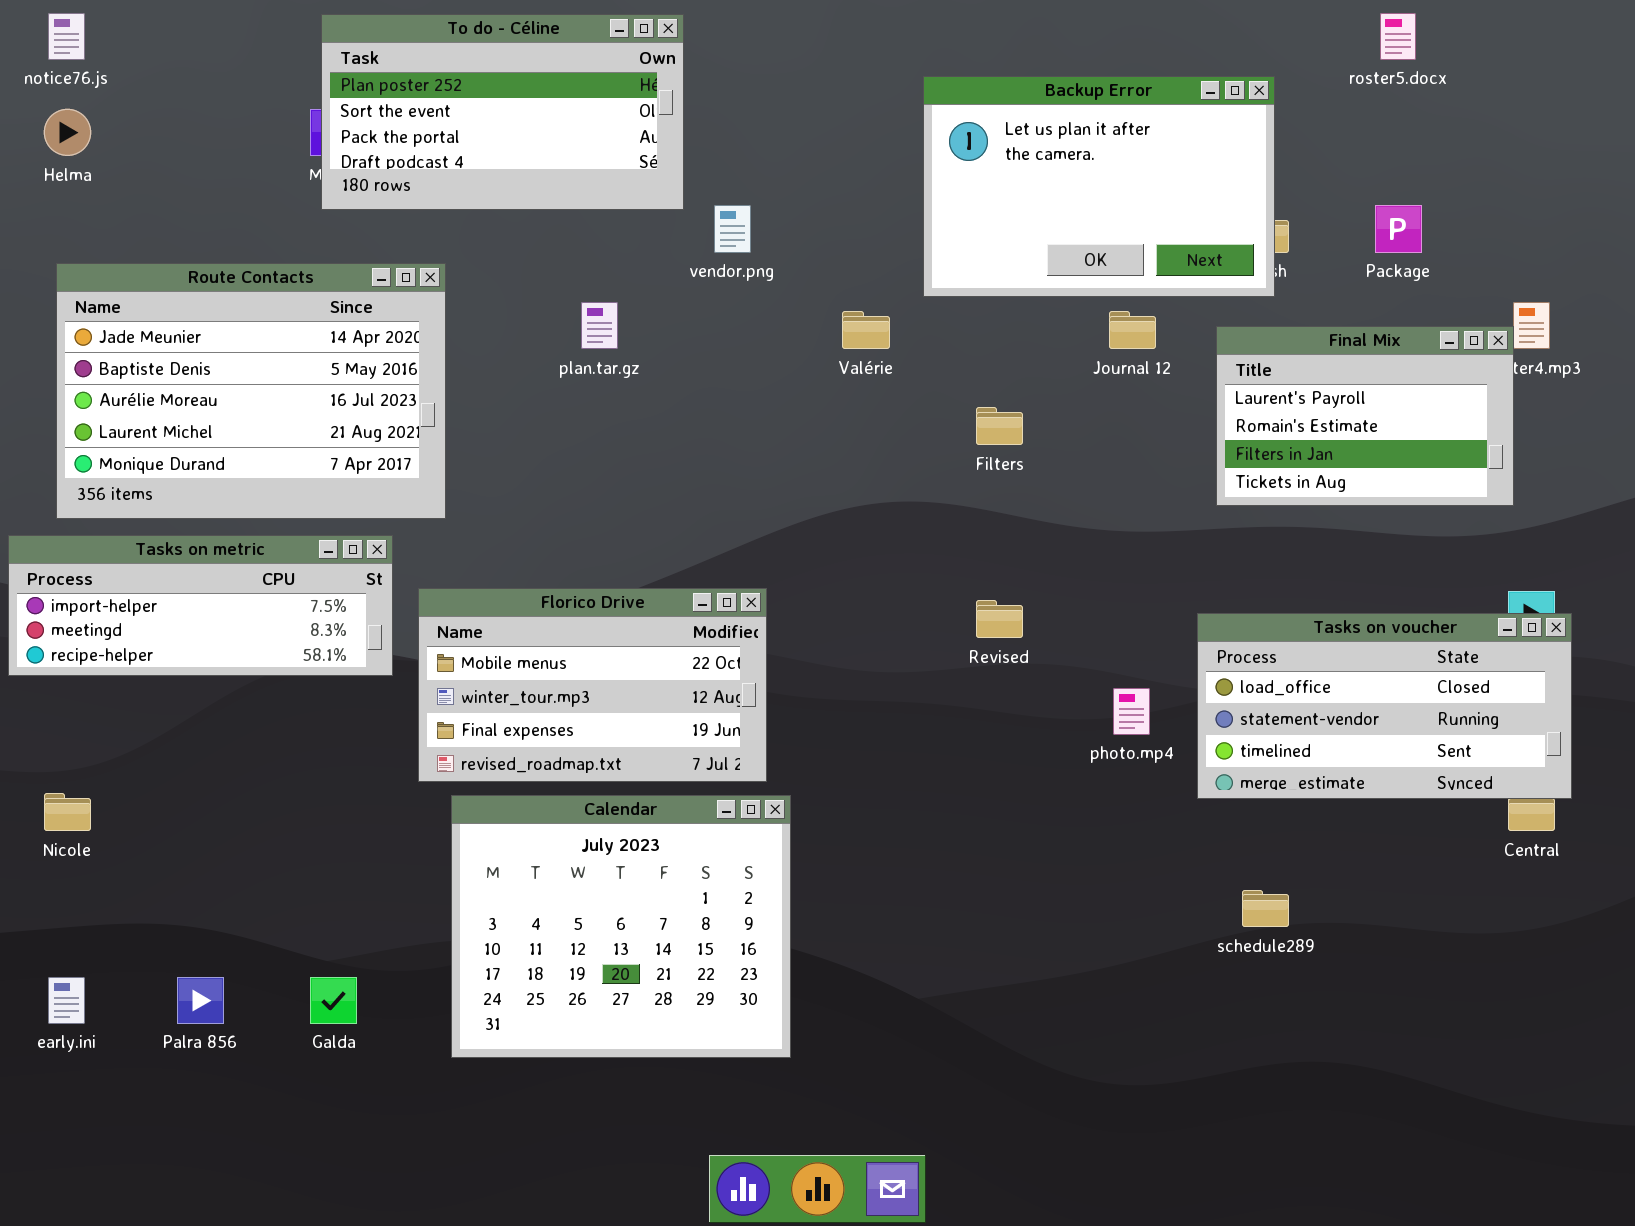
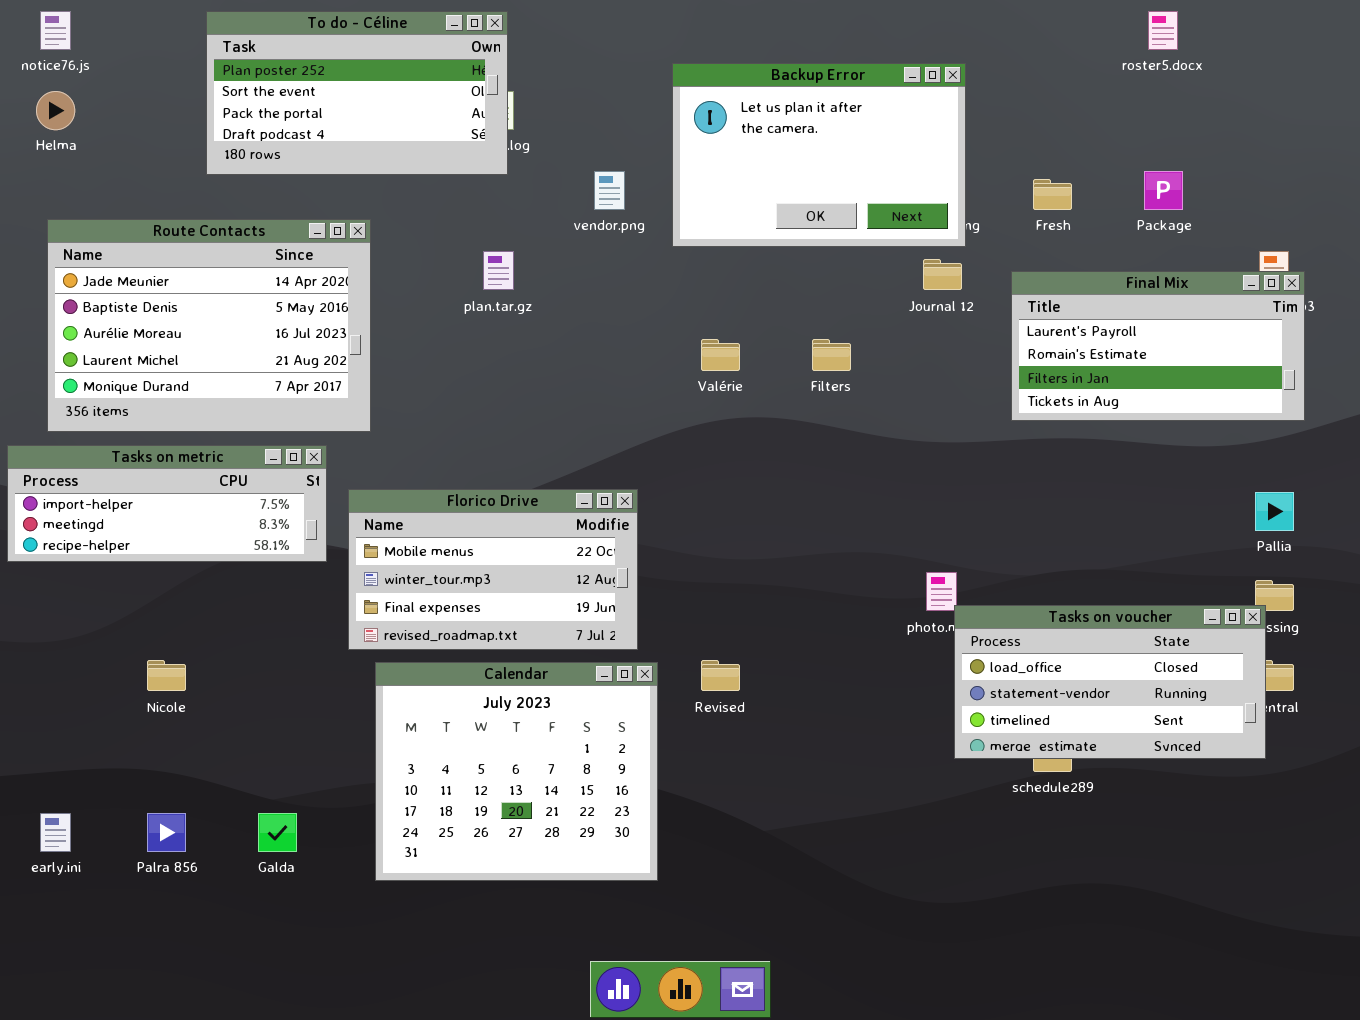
To do - Céline: [321,14,684,210] -> [206,11,508,175], moved
Backup Error: [923,76,1275,297] -> [672,63,966,247], moved
Valérie: [842,311,890,349] -> [701,339,740,371], moved
Final Mix: [1216,326,1514,506] -> [1011,271,1305,421], resized
Revised: [976,600,1023,638] -> [701,660,740,691], moved
Tasks on voucher: [1197,613,1572,799] -> [954,605,1266,759], moved
Nicole: [44,793,91,831] -> [147,660,186,691], moved

